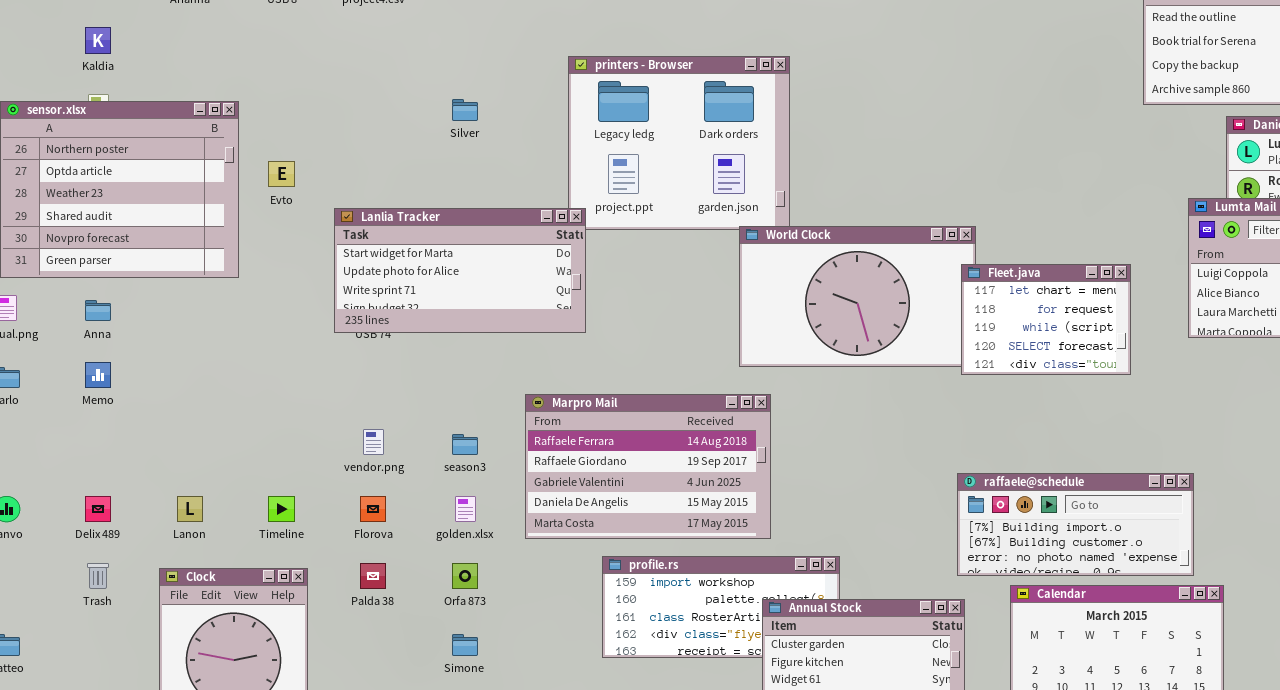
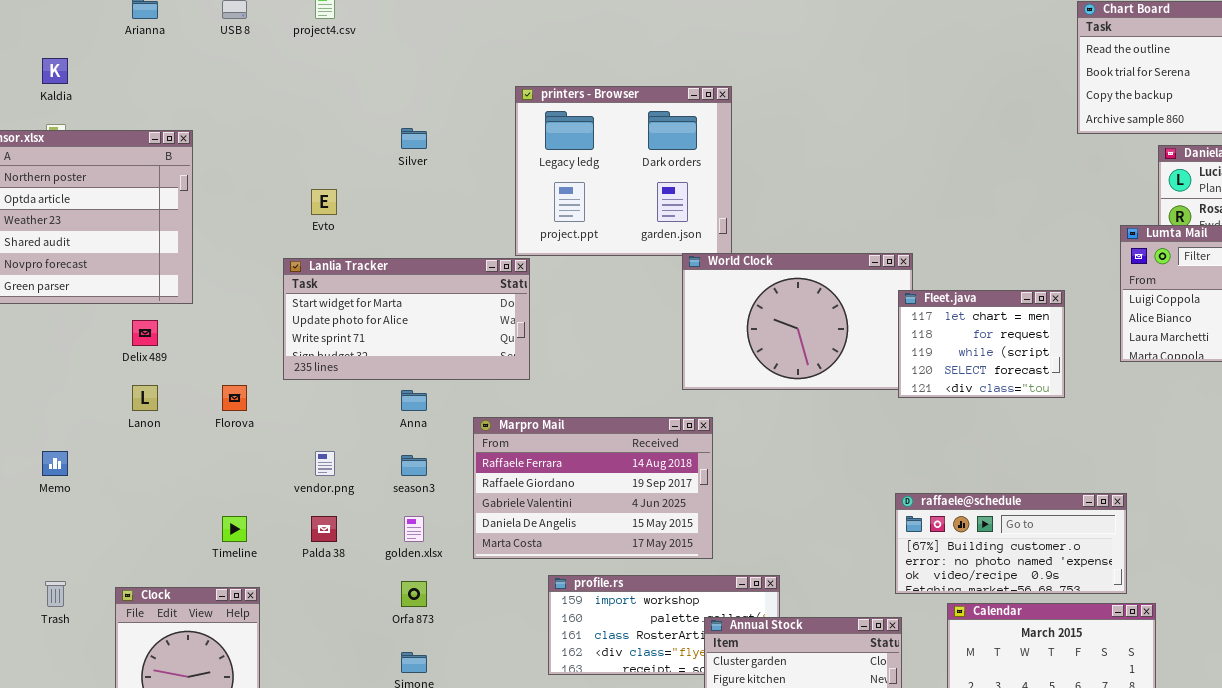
Evto: [268,161,295,187] -> [311,189,337,215], moved
Lanlia Tracker: [334,208,586,333] -> [283,258,530,380], moved
Anna: [85,300,111,321] -> [401,390,427,411], moved
Memo: [85,362,111,388] -> [42,451,68,476], moved
raffaele@schedule: [957,473,1194,576] -> [895,493,1127,594], scrolled down 1 row
Delix 489: [85,496,111,522] -> [132,320,158,346], moved
Lanon: [177,496,203,522] -> [132,385,158,411], moved
Florova: [360,496,386,522] -> [222,385,247,411], moved
Palda 38: [360,563,386,589] -> [311,516,337,542], moved

